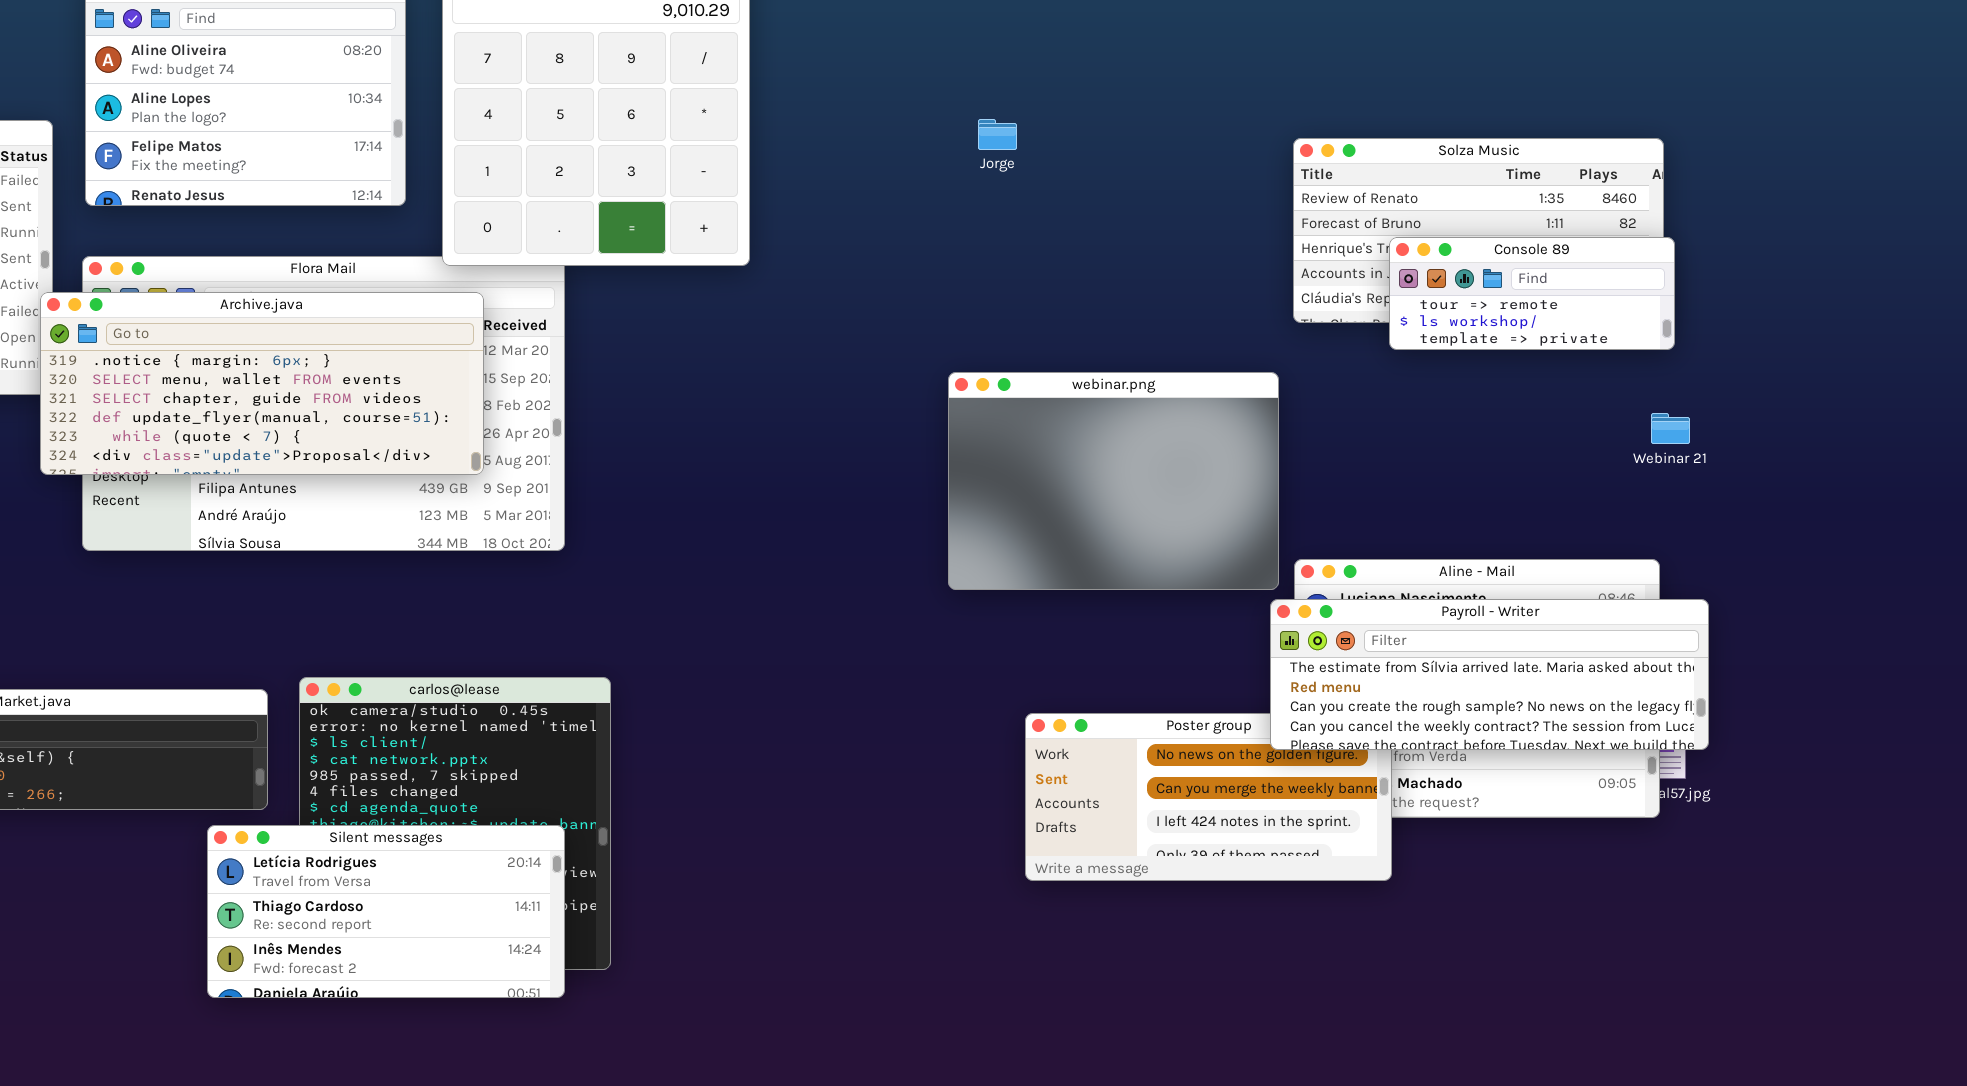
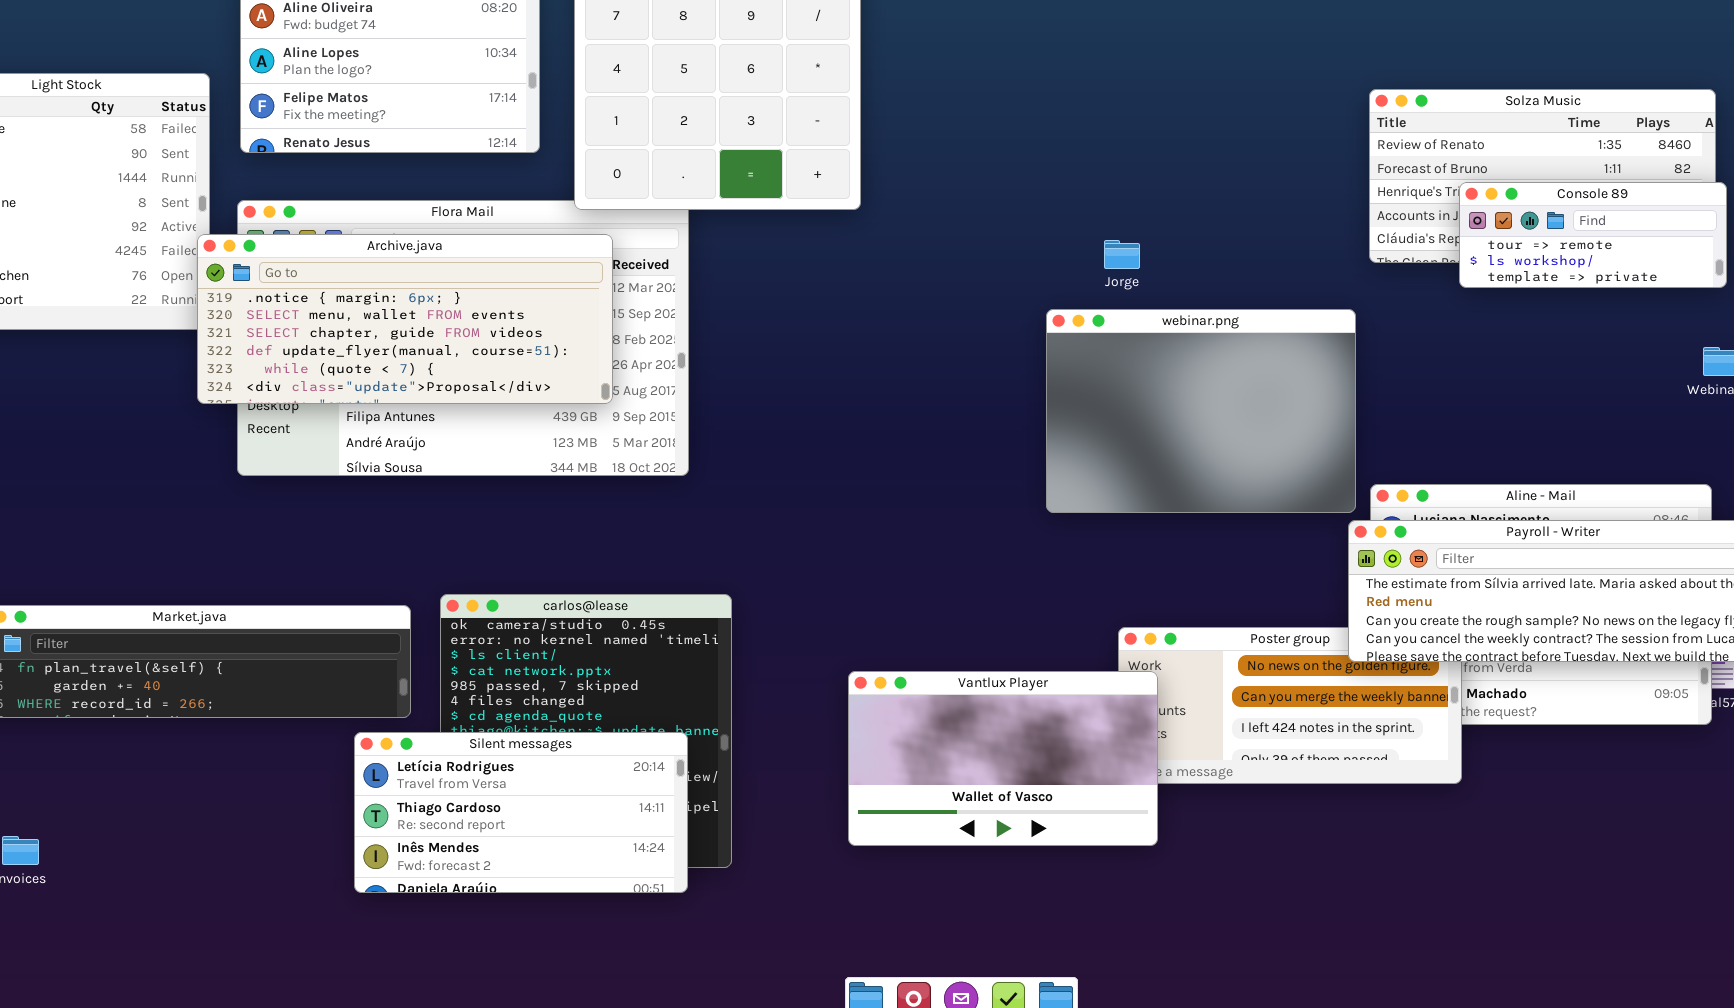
Jorge: [978,119,1017,150] -> [1104,240,1140,269], moved
Vantlux Player: none -> [848,671,1158,846], opened

